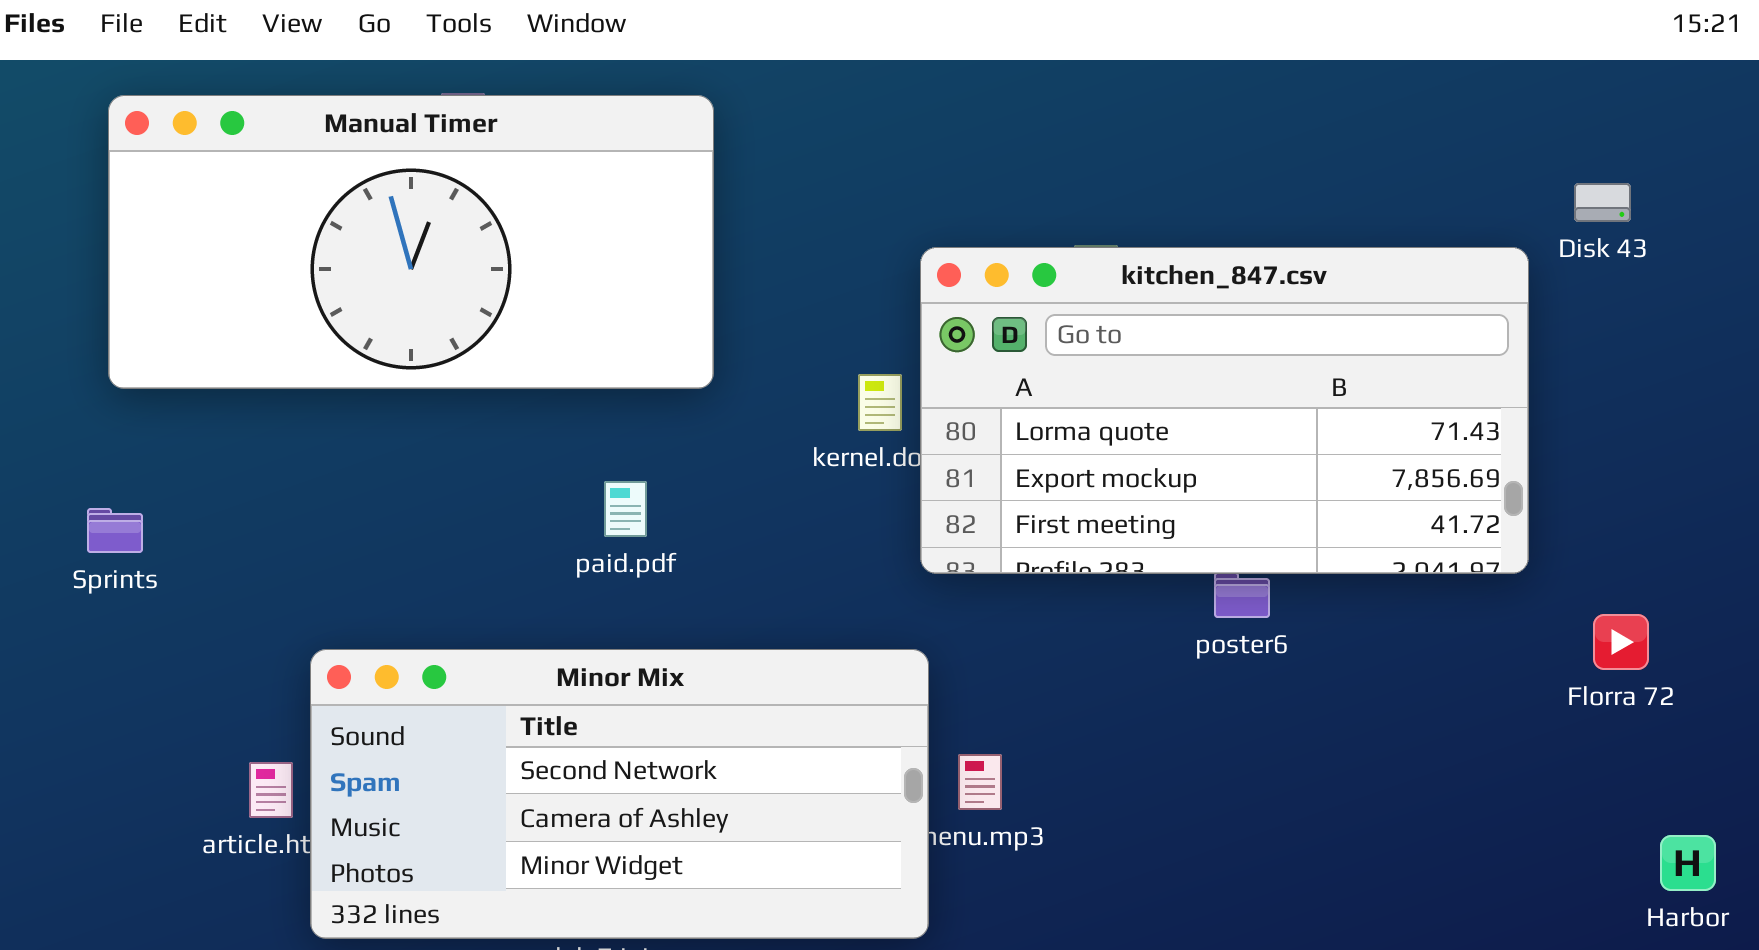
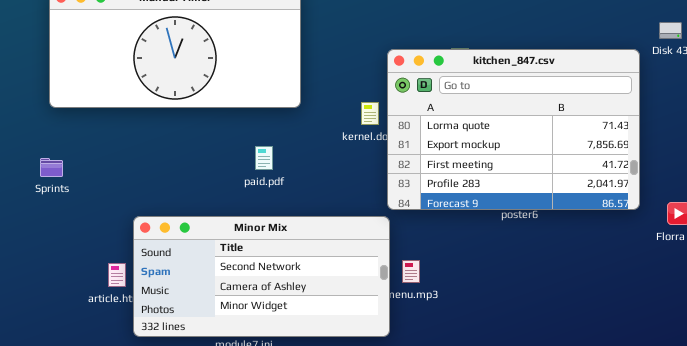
kitchen_847.csv: [920,247,1529,574] -> [387,49,640,210], resized

